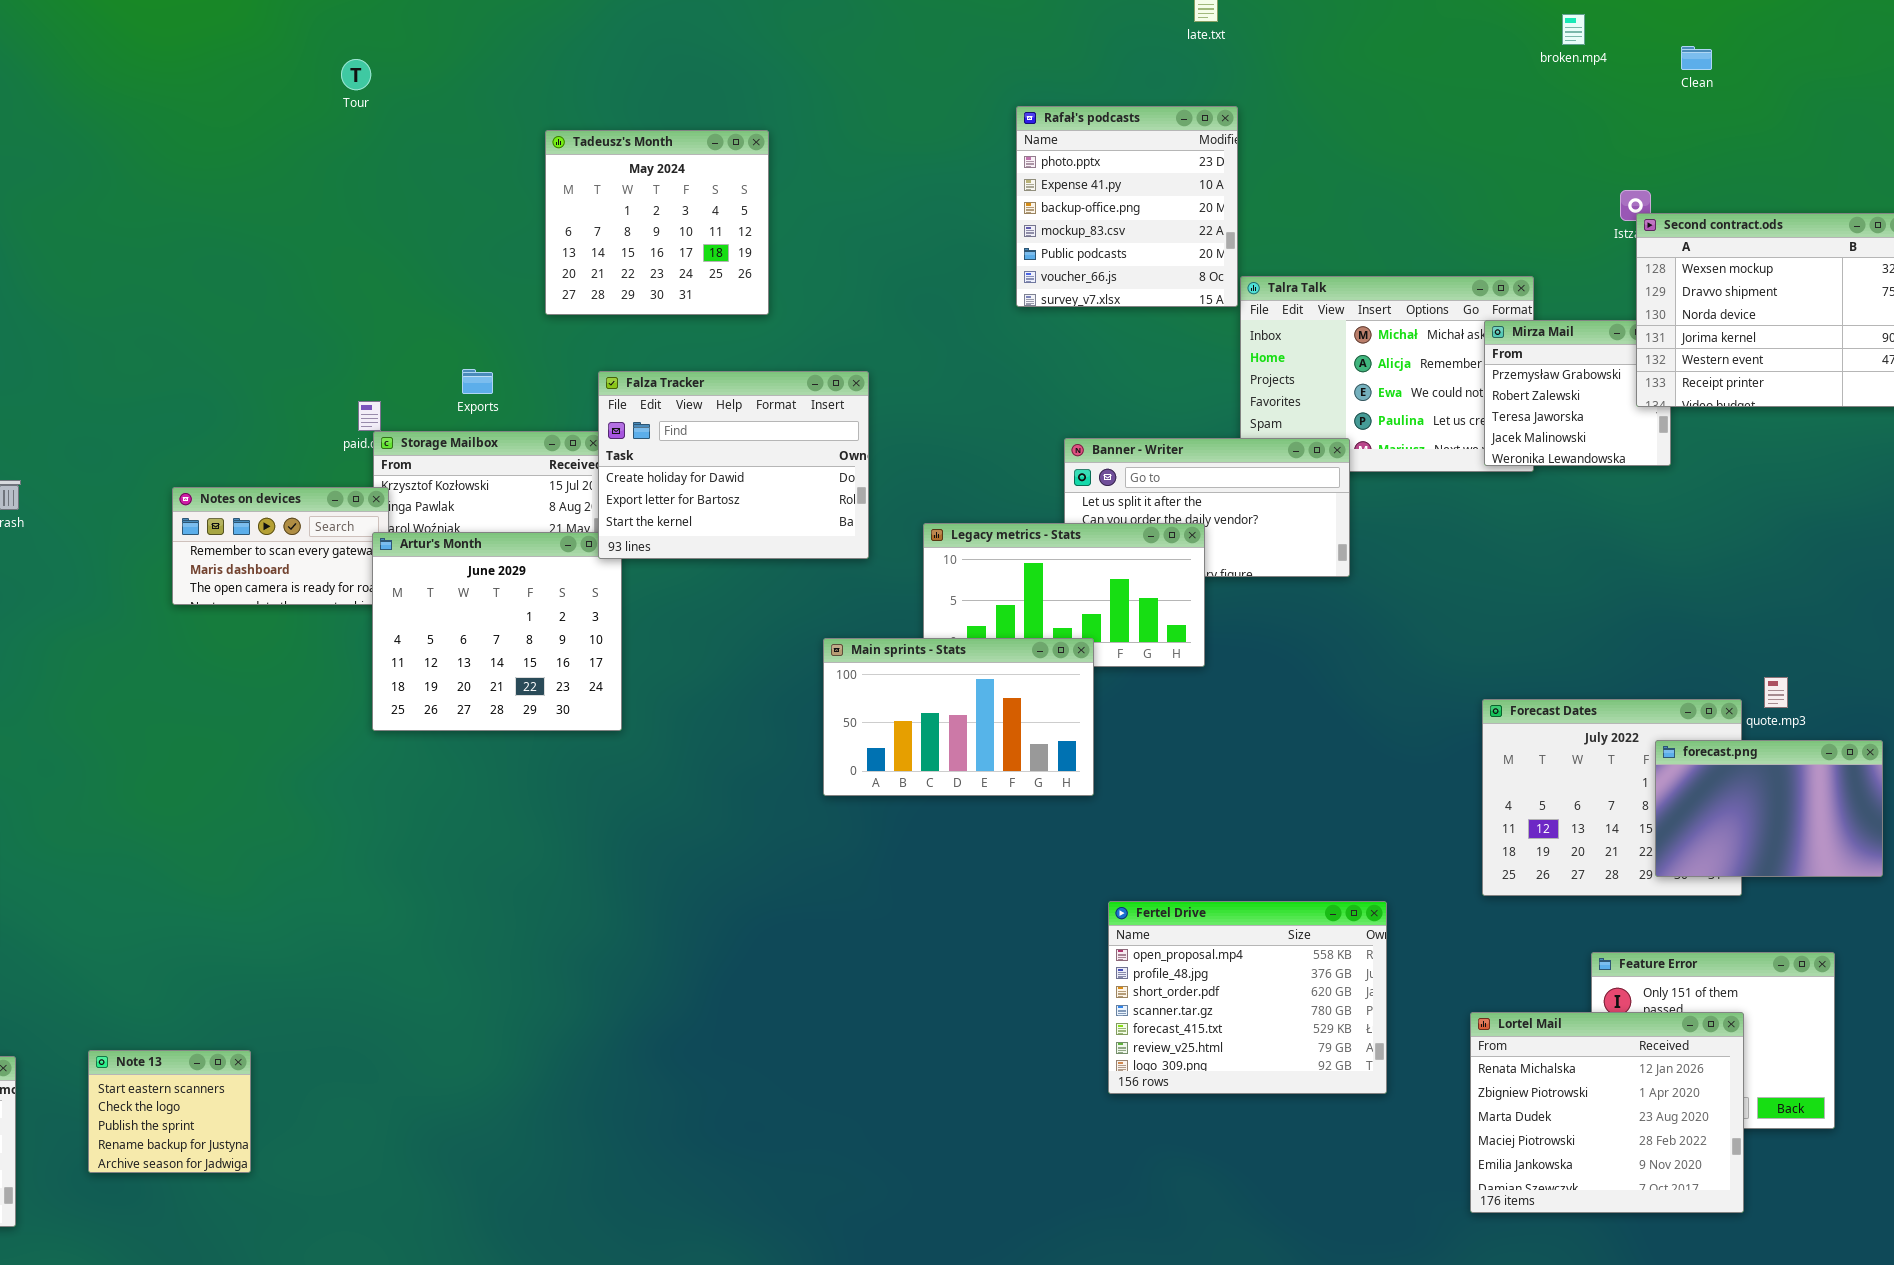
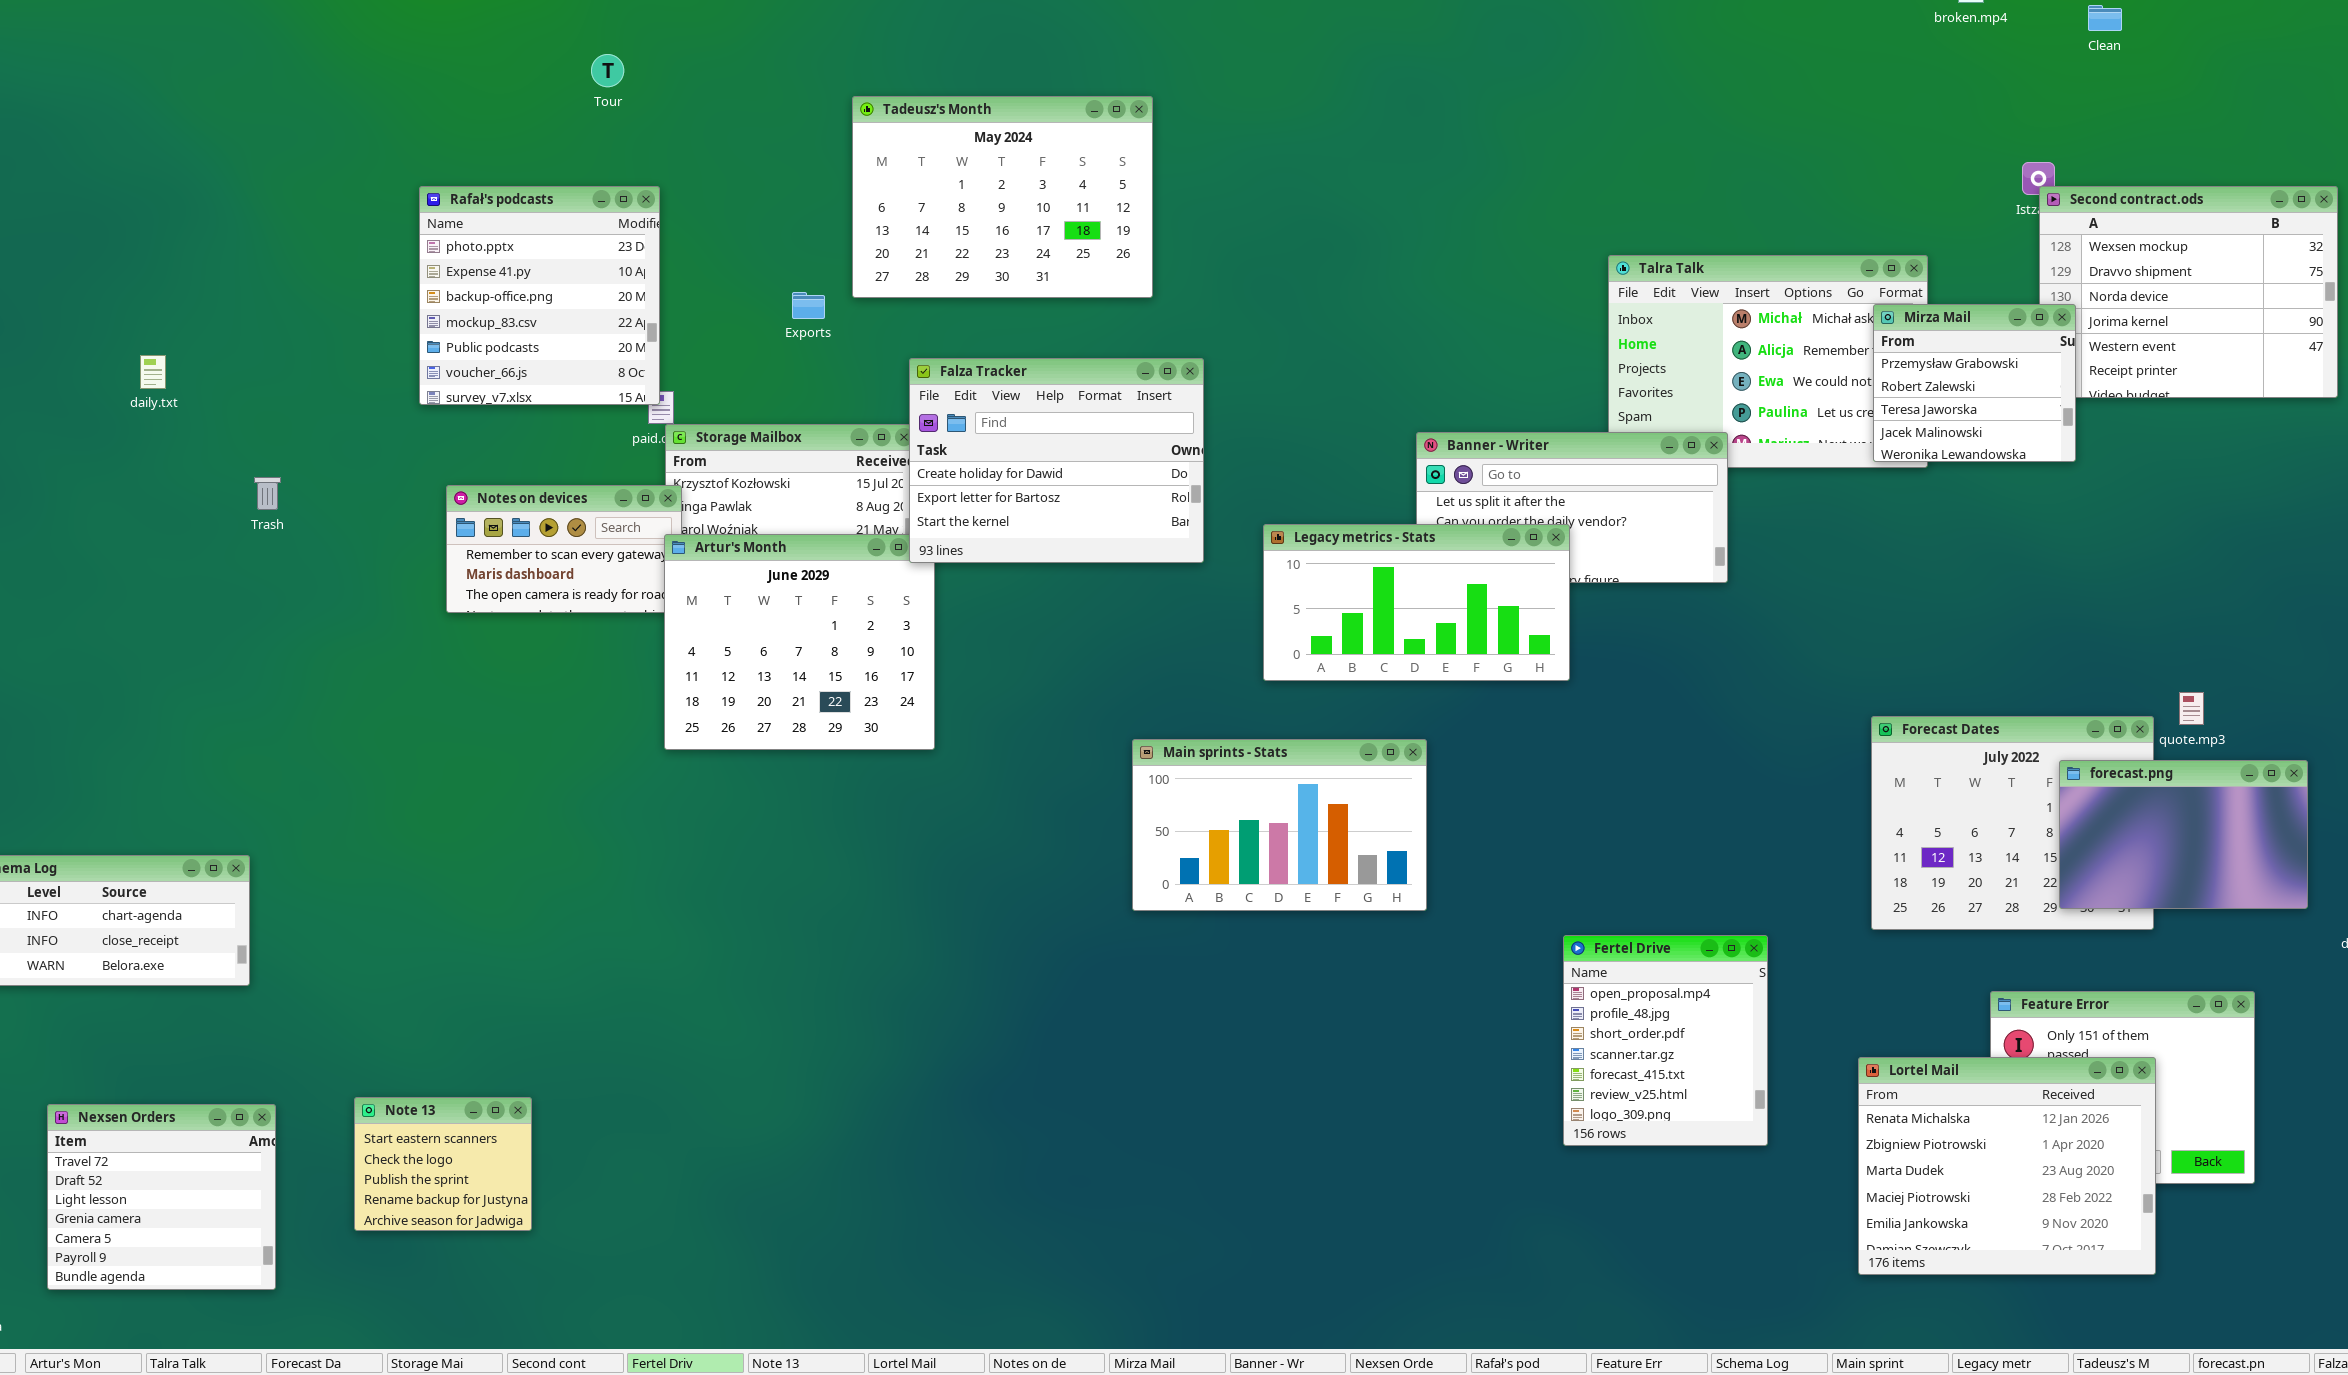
Tour: [341,59,371,90] -> [591,54,624,87], moved
Rafał's podcasts: [1016,106,1238,307] -> [419,186,660,405], moved
Tadeusz's Month: [545,130,769,315] -> [852,96,1153,298], resized
Mirza Mail: [1484,320,1671,466] -> [1873,304,2076,462], raised
Exports: [462,369,493,394] -> [792,292,825,319], moved
Main sprints - Stats: [823,638,1094,796] -> [1132,739,1427,911], moved
Fertel Drive: [1108,901,1387,1094] -> [1563,935,1768,1146], resized

